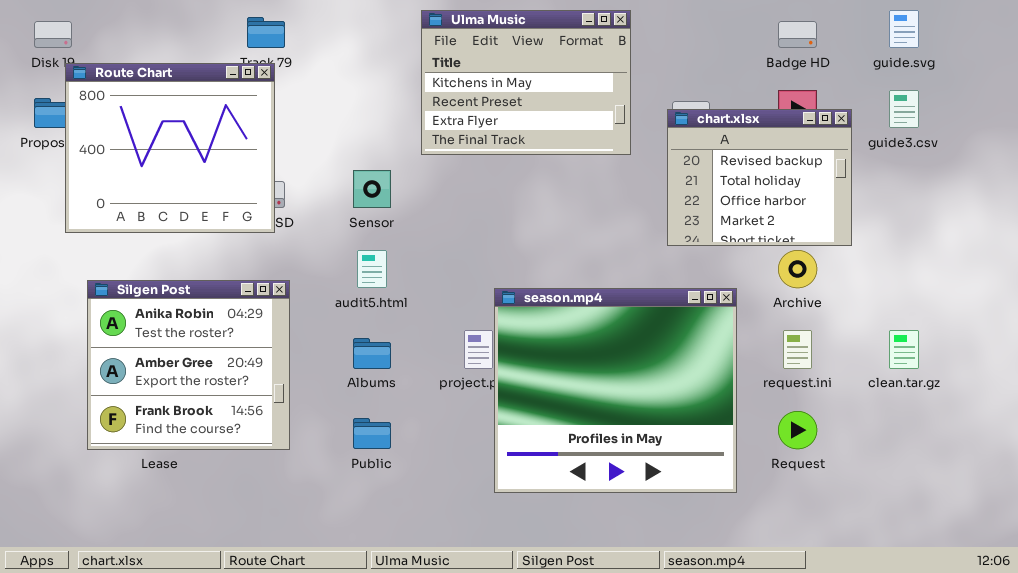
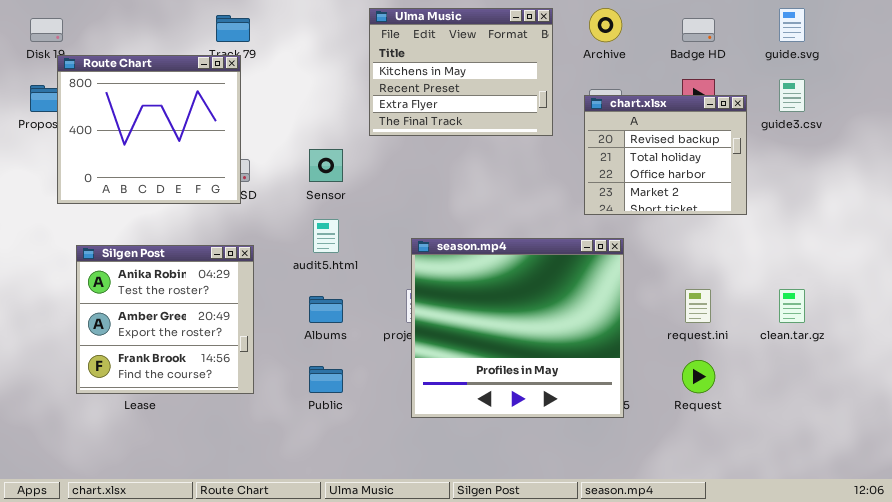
Archive: [778,250,817,288] -> [589,8,622,42], moved
season.mp4: [494,288,737,493] -> [411,238,624,418], moved

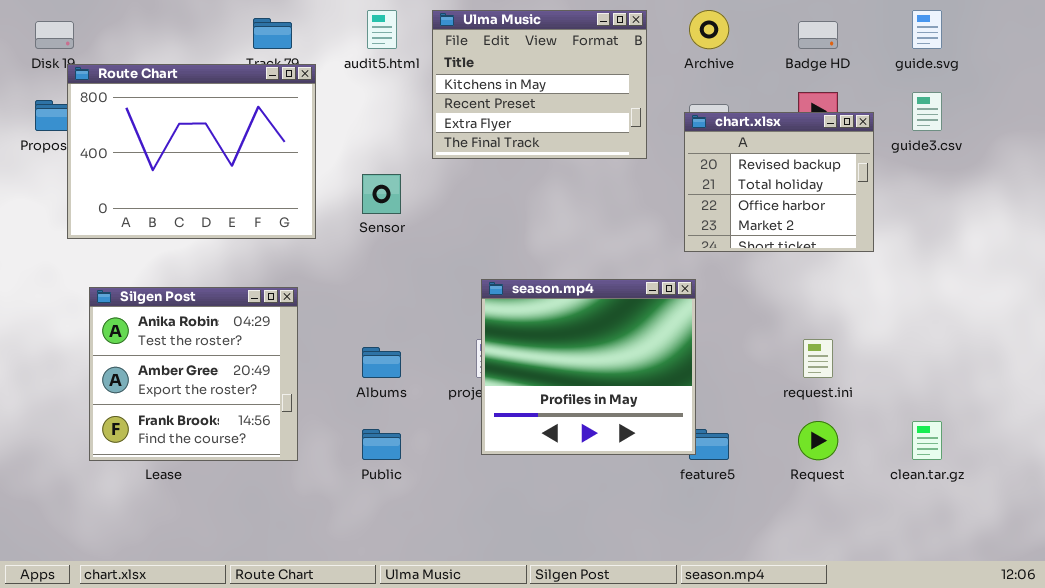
Route Chart: [57,55,241,204] -> [67,64,316,239], resized
audit5.html: [313,219,339,253] -> [367,10,397,49], moved
season.mp4: [411,238,624,418] -> [481,279,696,455], resized
clean.tar.gz: [779,289,805,323] -> [912,421,942,460], moved

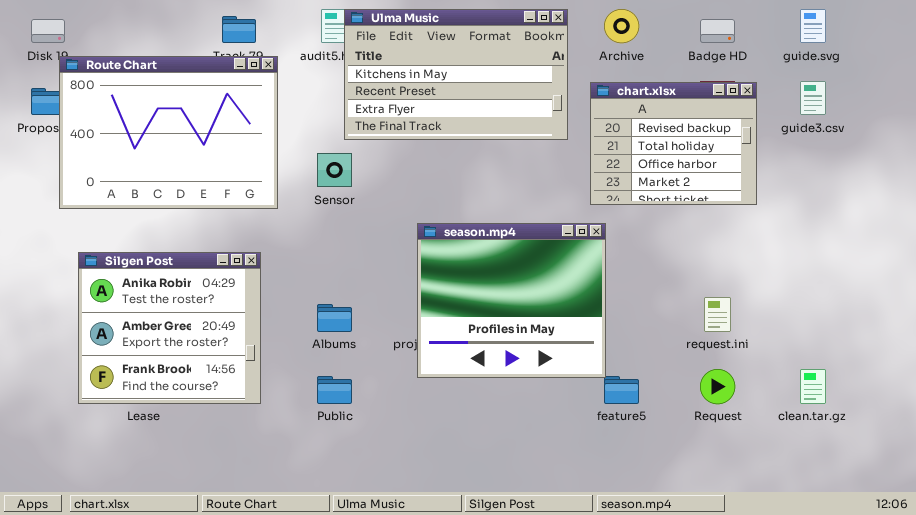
Ulma Music: [432,10,647,159] -> [344,9,568,140], resized
chart.xlsx: [684,112,874,252] -> [590,82,757,205], moved
season.mp4: [481,279,696,455] -> [417,223,606,378], moved

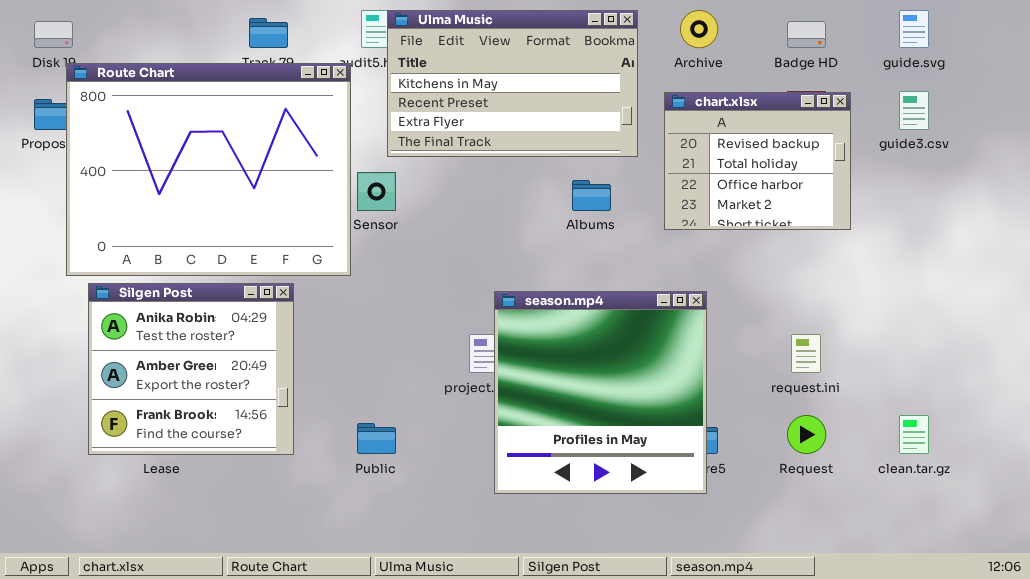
Route Chart: [59,56,278,209] -> [66,63,351,276], resized
season.mp4: [417,223,606,378] -> [494,291,707,494], moved, resized
Albums: [317,304,352,332] -> [572,180,611,211], moved

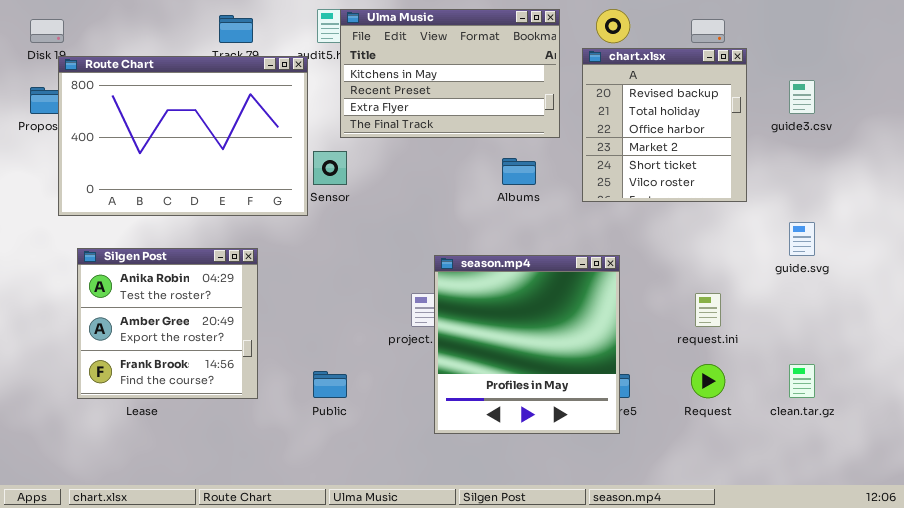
guide.svg: [899,10,929,48] -> [789,222,815,256], moved
Route Chart: [66,63,351,276] -> [58,56,308,216], resized
chart.xlsx: [664,92,851,230] -> [582,48,747,202], resized

